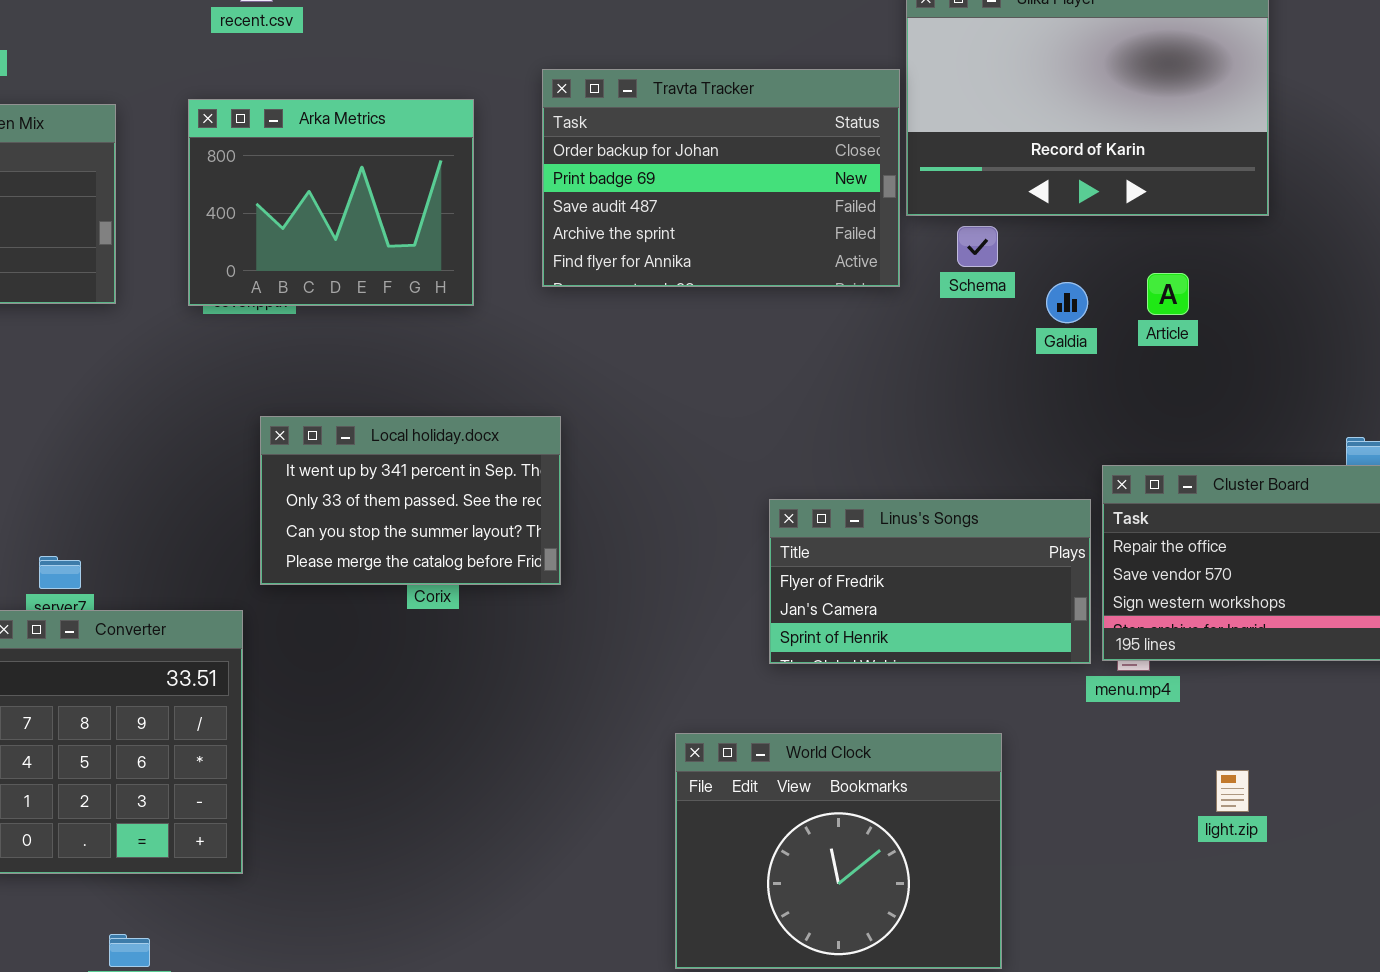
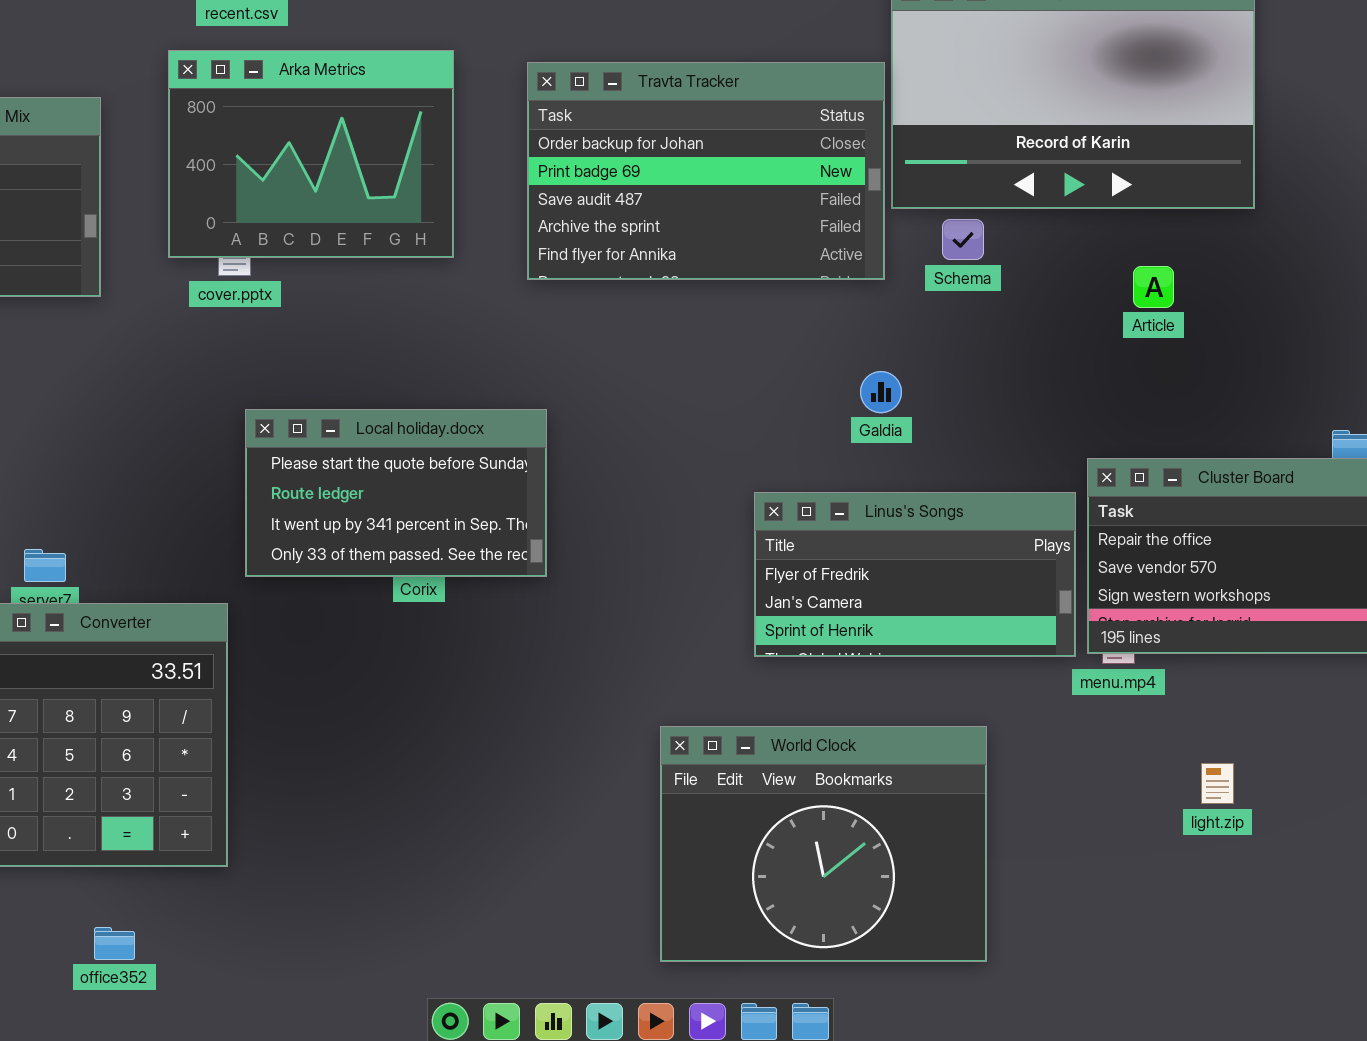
Arka Metrics: [188,99,474,306] -> [168,50,454,258], moved
Galdia: [1046,282,1088,323] -> [860,371,902,413], moved
Local holiday.docx: [260,416,561,585] -> [245,409,547,577], scrolled up 2 rows

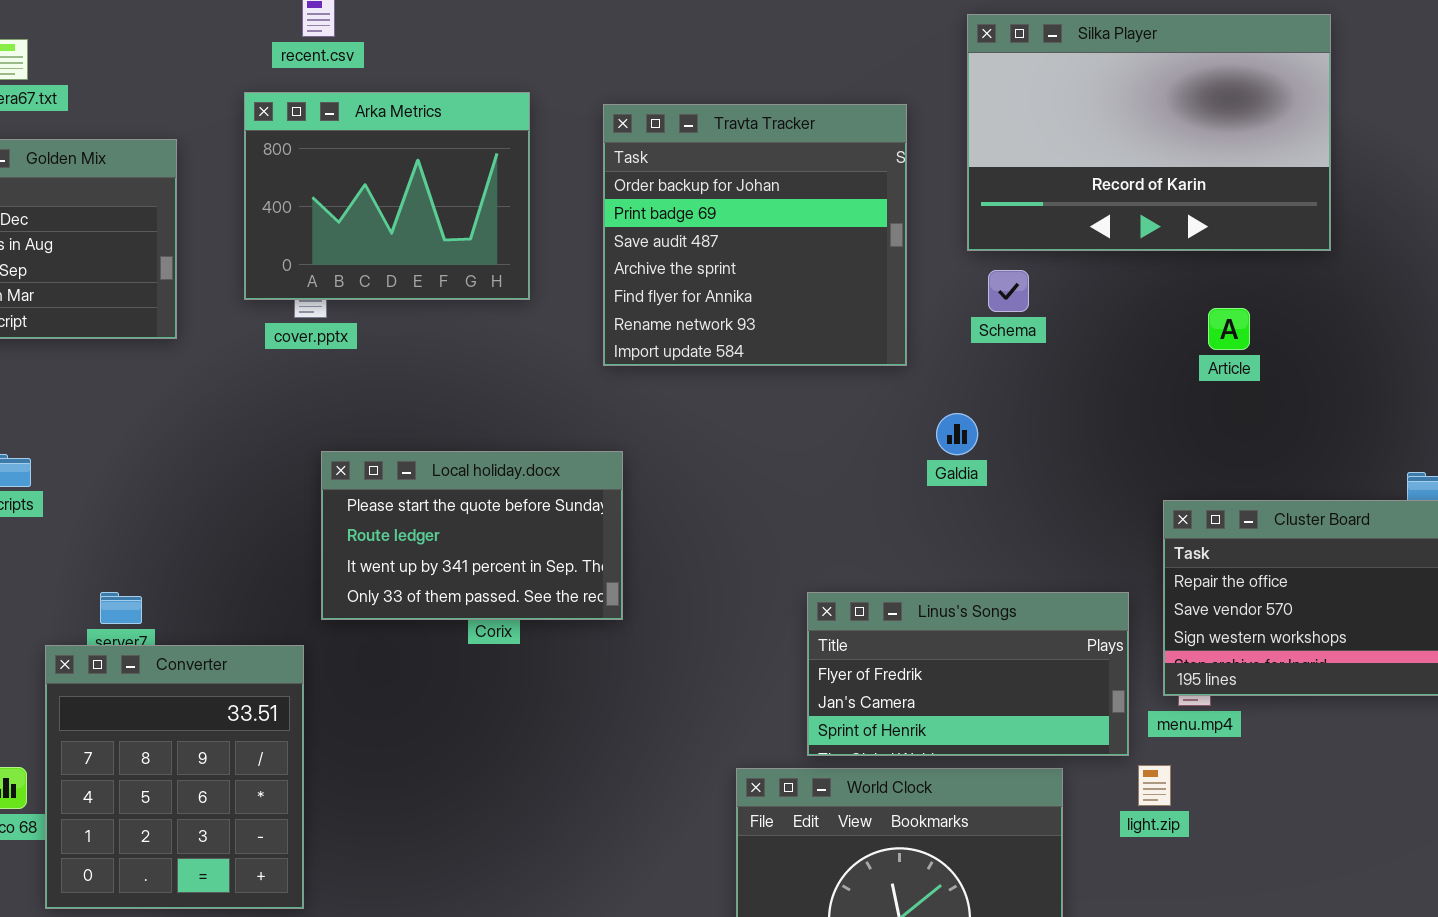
Travta Tracker: [527,62,885,280] -> [603,104,907,366], resized
Schema: [942,219,984,260] -> [988,270,1029,312], moved
Linus's Songs: [754,492,1076,657] -> [807,592,1129,756], moved
light.zip: [1201,763,1234,804] -> [1138,765,1171,806], moved

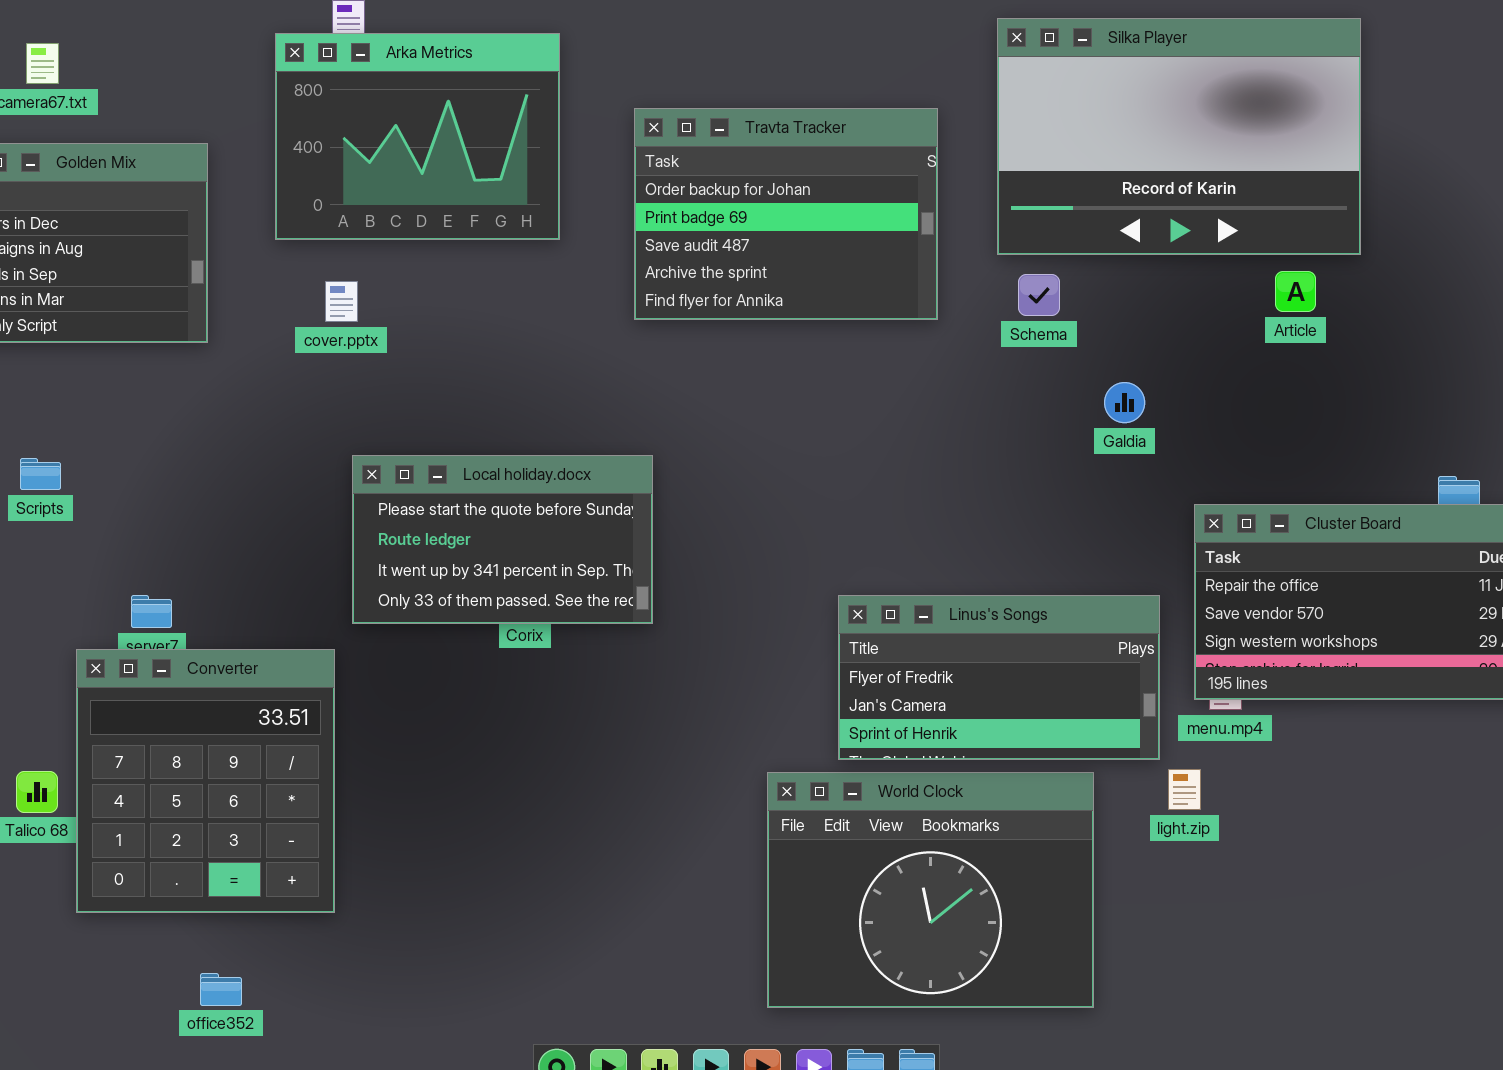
Arka Metrics: [244,92,530,300] -> [275,33,560,240], moved
Travta Tracker: [603,104,907,366] -> [634,108,938,320], resized
Article: [1208,308,1250,350] -> [1275,271,1316,312], moved
Galdia: [936,413,978,455] -> [1104,382,1145,423], moved

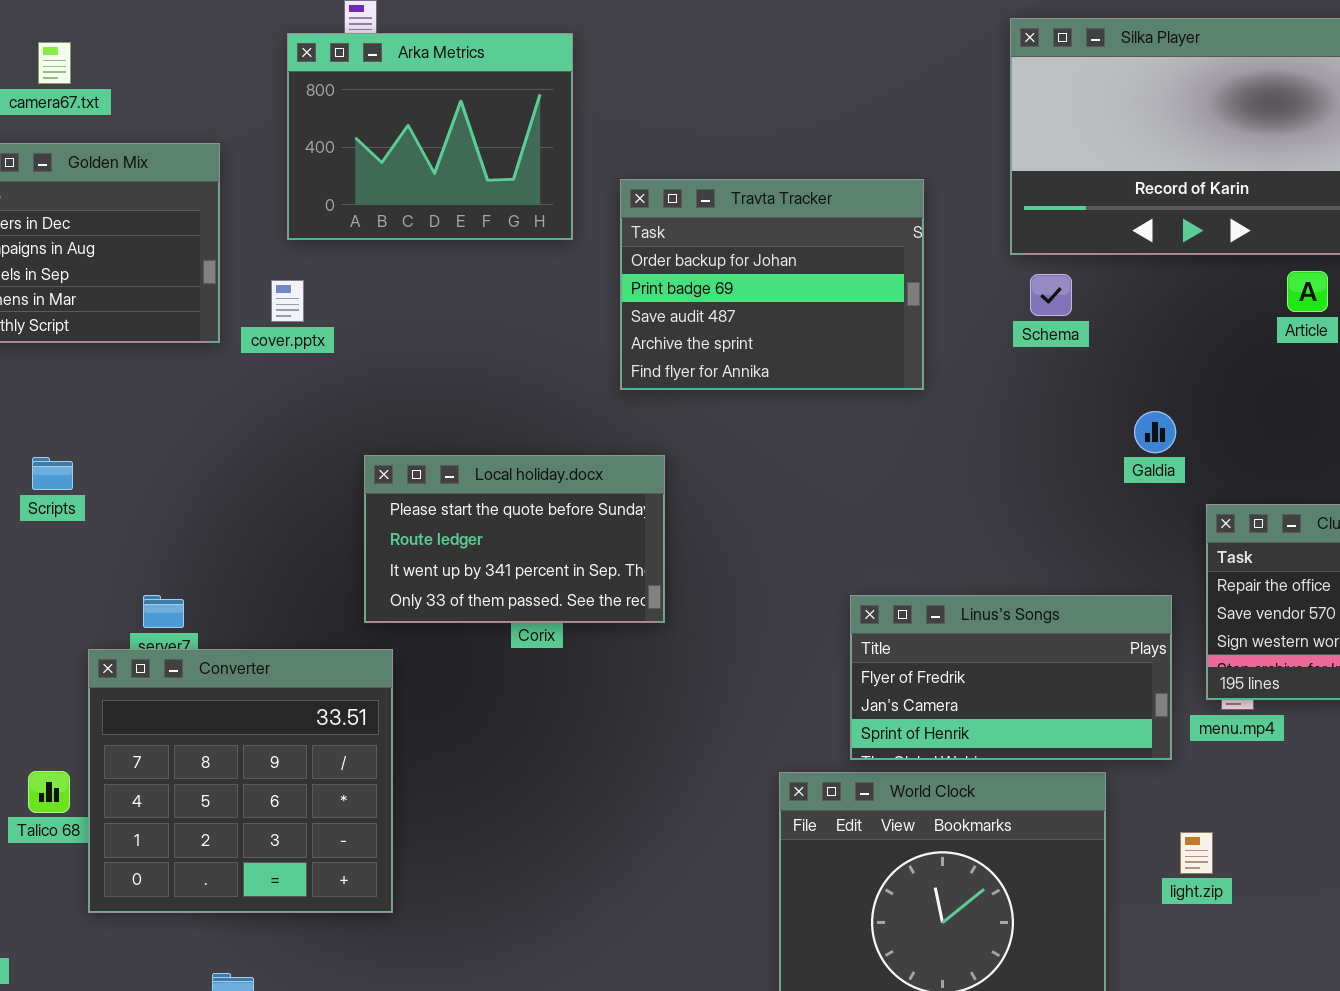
Travta Tracker: [634,108,938,320] -> [620,179,924,390], moved
cover.pptx: [325,281,358,322] -> [271,280,304,322], moved
Galdia: [1104,382,1145,423] -> [1134,411,1176,453], moved
Converter: [76,649,335,913] -> [88,649,393,913], resized
light.zip: [1168,769,1201,810] -> [1180,832,1213,874], moved

